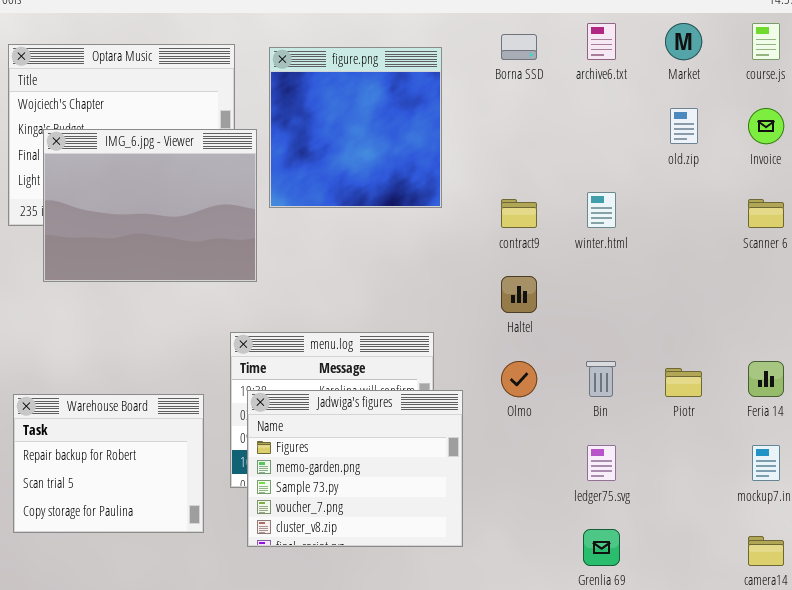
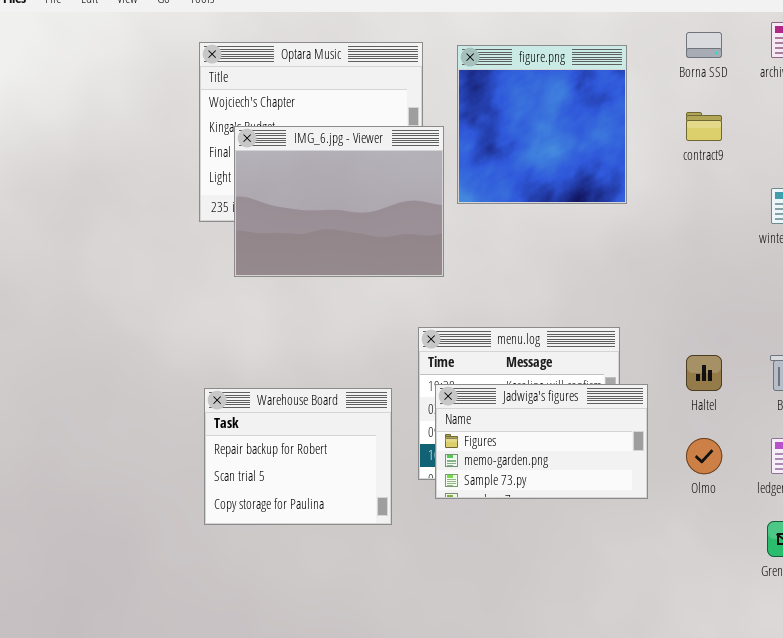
contract9: [501,199,537,228] -> [686,112,722,141], moved
Haltel: [501,276,537,313] -> [686,355,722,391], moved
Olmo: [501,361,537,397] -> [686,438,722,474], moved
Jadwiga's figures: [247,390,463,547] -> [435,384,648,499], resized

